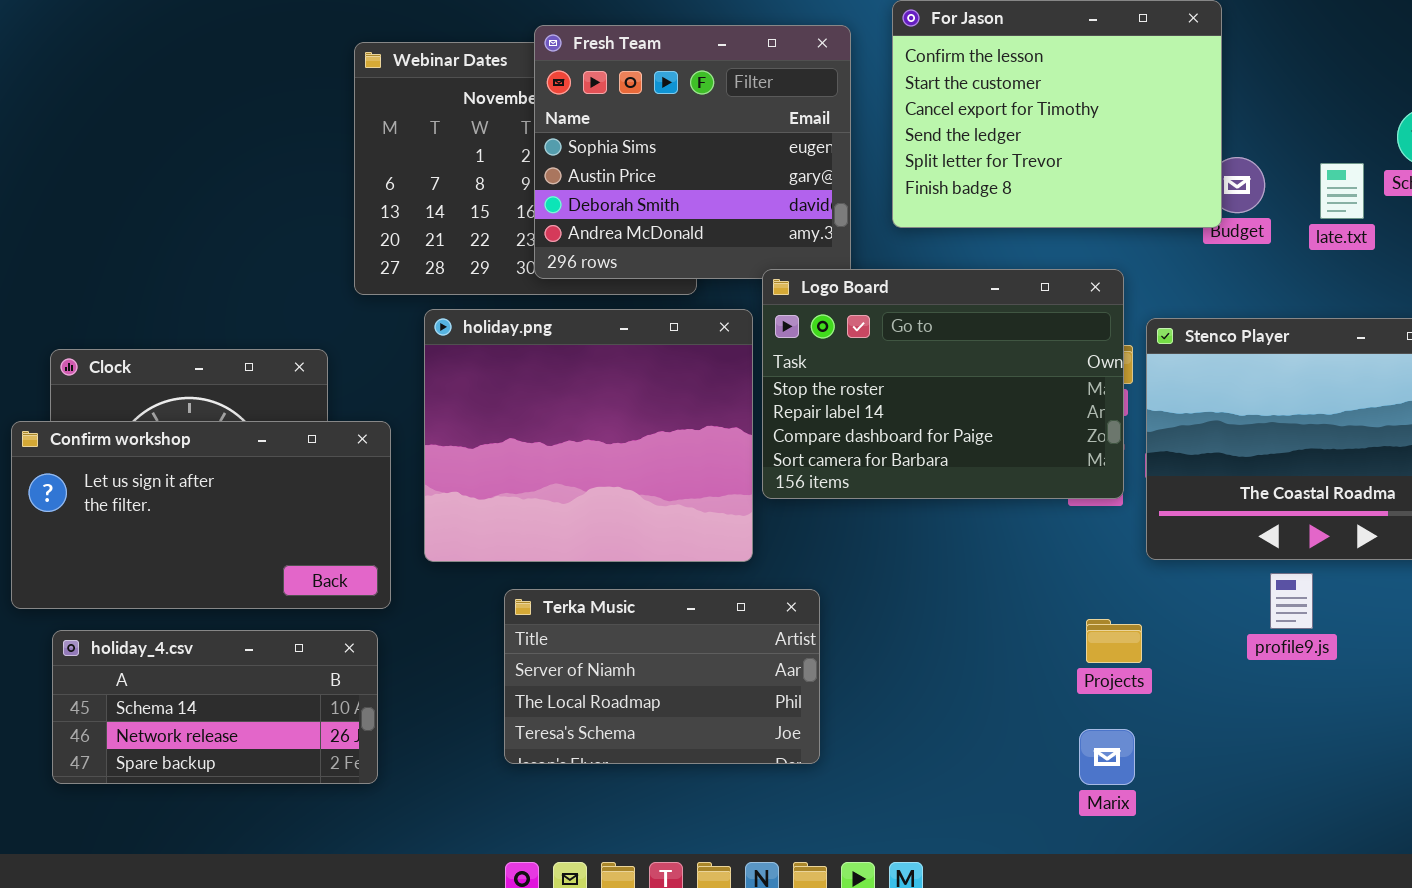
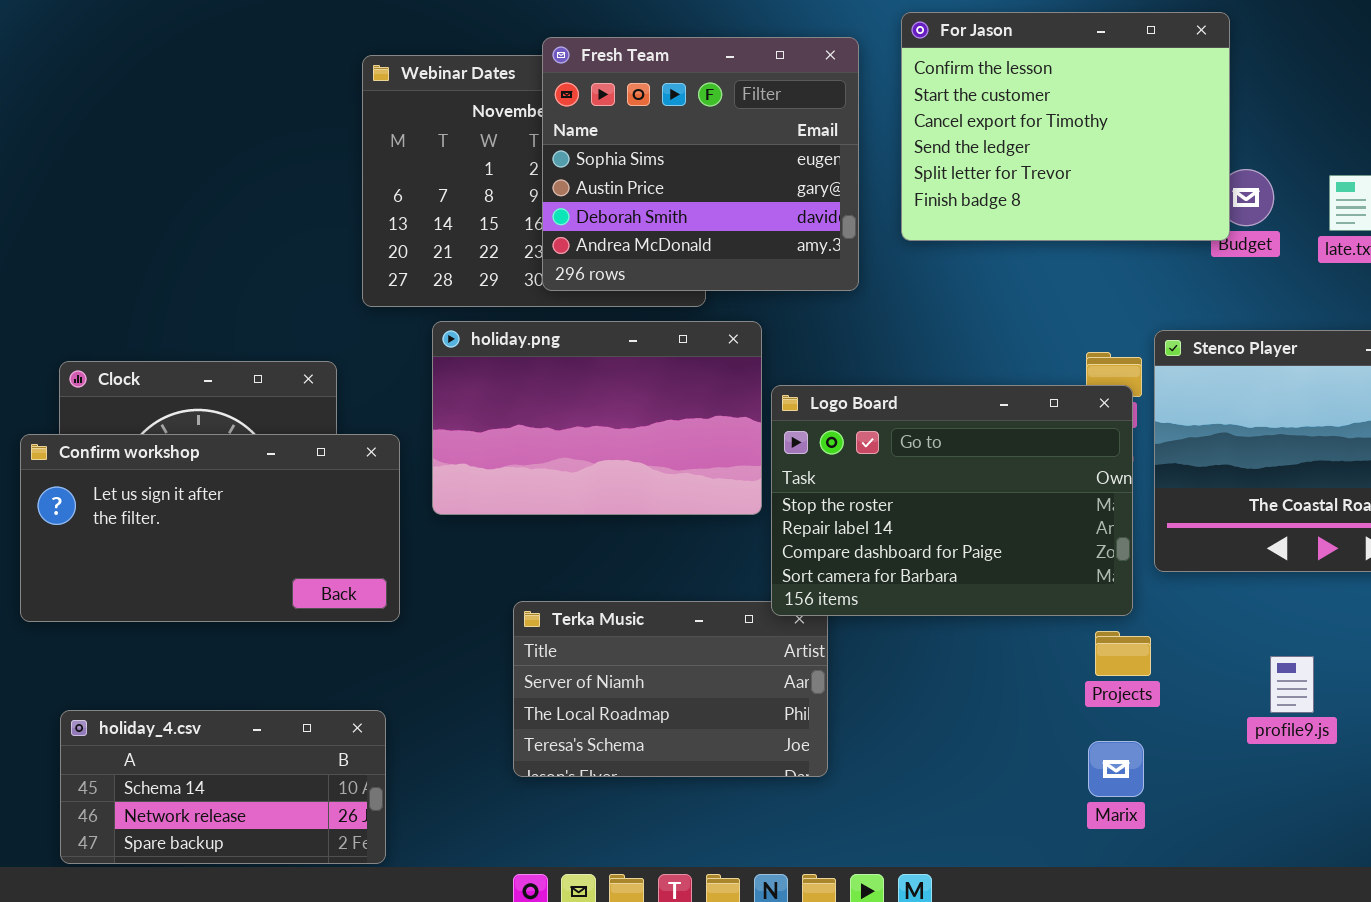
Logo Board: [762,269,1124,499] -> [771,385,1133,616], moved
holiday.png: [424,309,753,562] -> [432,321,762,515], resized
profile9.js: [1270,573,1313,629] -> [1270,656,1314,713], moved
holiday_4.csv: [52,630,378,784] -> [60,710,386,864], moved

